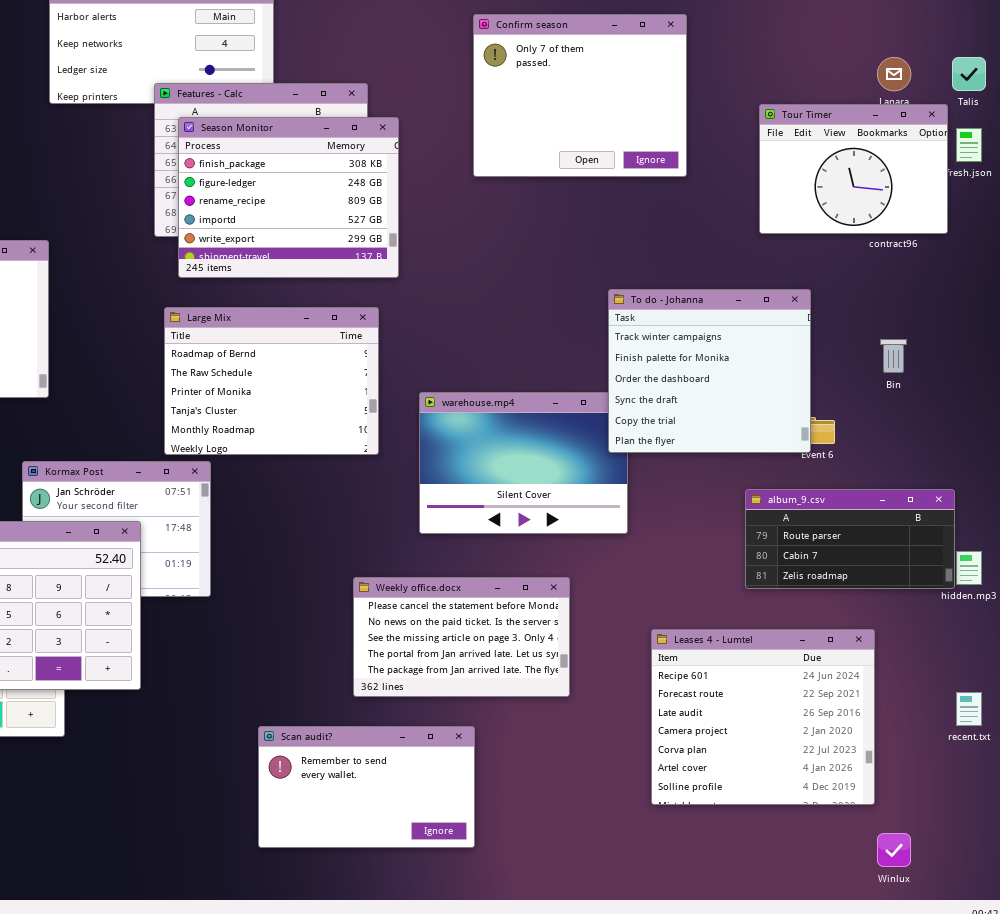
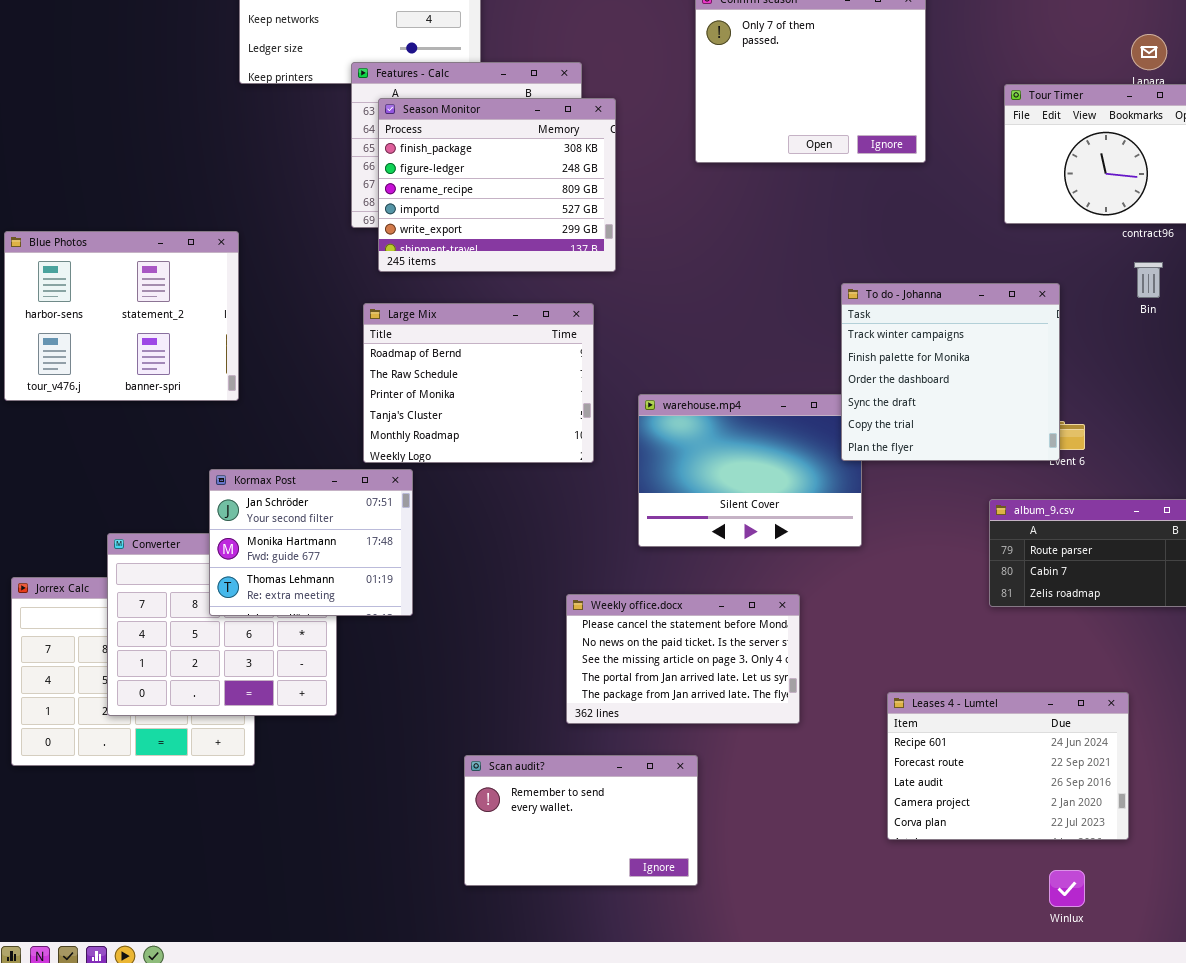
Bin: [880,339,907,373] -> [1134,262,1163,298], moved
Kormax Post: [22,461,211,597] -> [209,469,413,616], raised
Leases 4 - Lumtel: [651,629,875,805] -> [887,692,1129,840], resized
Winlux: [877,833,911,867] -> [1049,870,1085,907], moved

